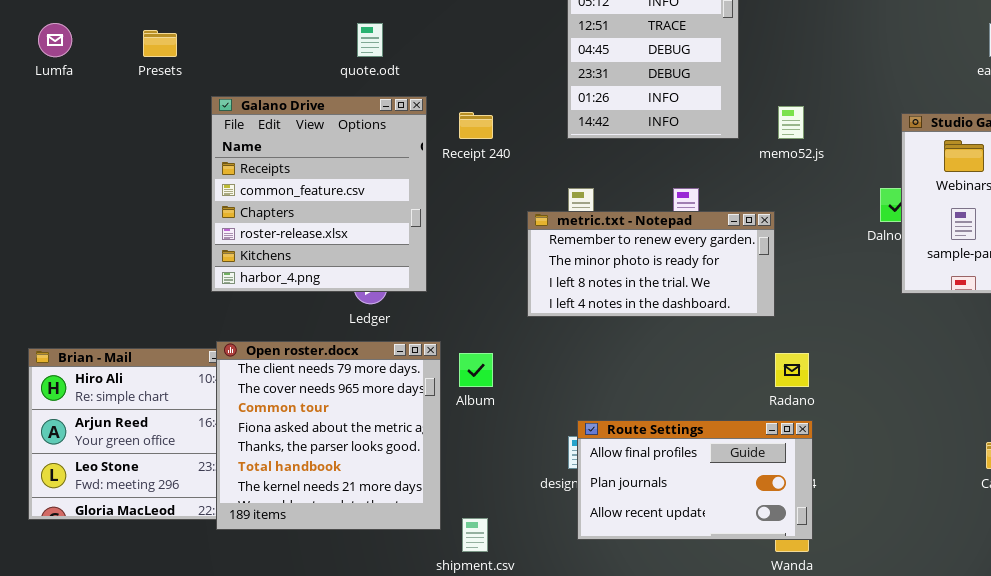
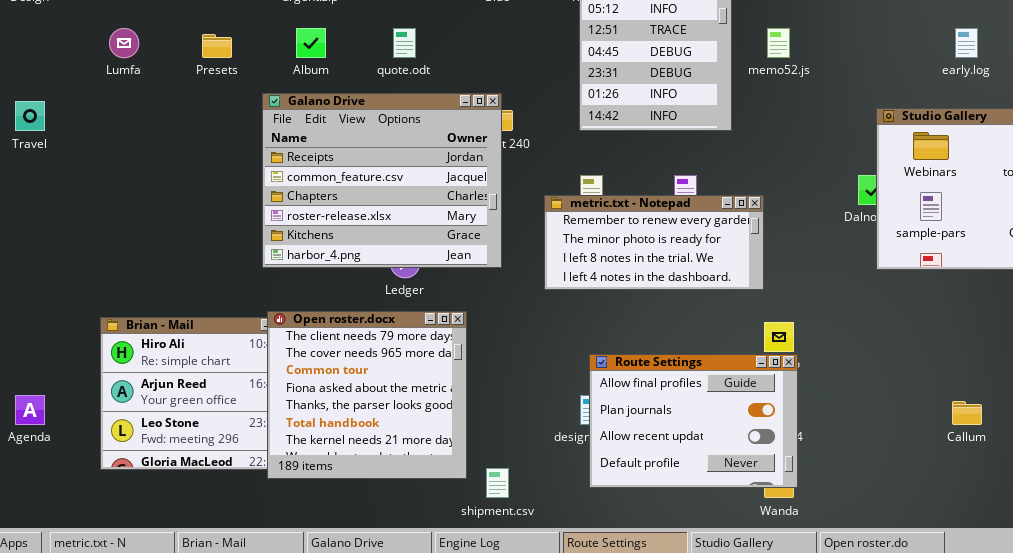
Galano Drive: [211,96,427,292] -> [262,93,502,268], resized
memo52.js: [778,106,804,139] -> [767,28,790,58], moved
Album: [459,353,493,387] -> [296,28,326,58], moved
Route Settings: [577,420,813,540] -> [589,354,798,488], resized

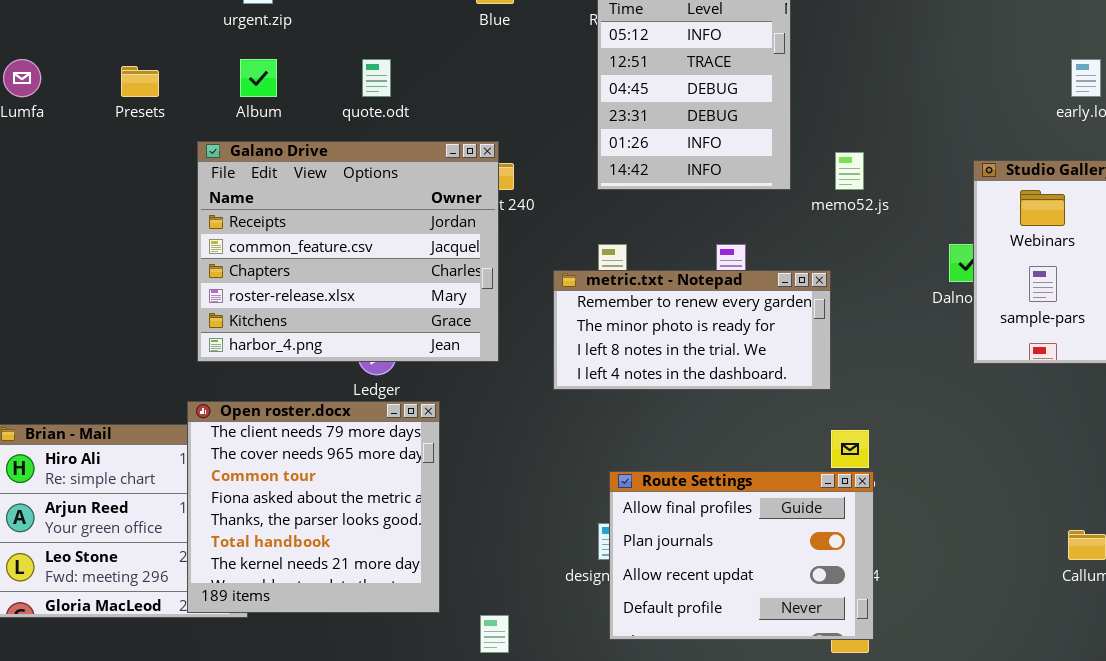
memo52.js: [767,28,790,58] -> [835,152,864,190], moved
Open roster.docx: [267,311,467,479] -> [187,401,440,613], moved

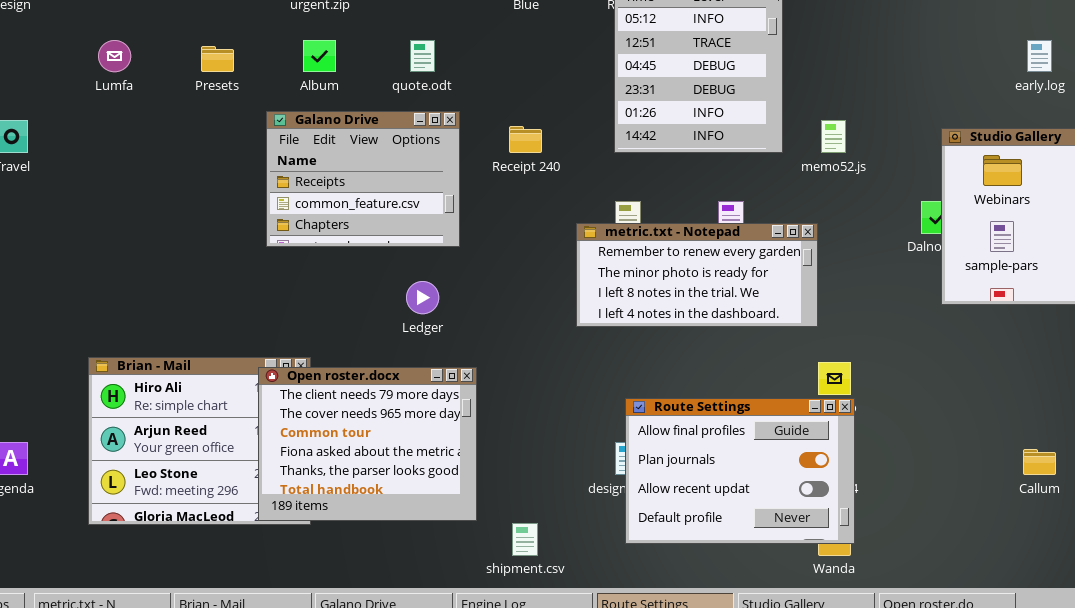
Galano Drive: [197,141,499,362] -> [266,111,460,247], resized
Open roster.docx: [187,401,440,613] -> [258,367,477,521], resized

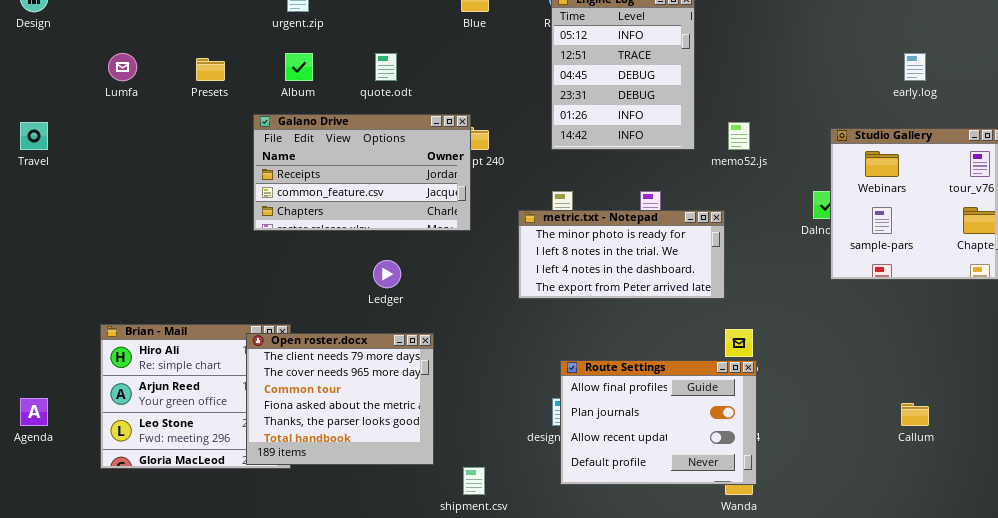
Galano Drive: [266,111,460,247] -> [253,114,471,231], resized
metric.txt - Notepad: [576,223,818,327] -> [518,210,725,299], scrolled down 1 row

